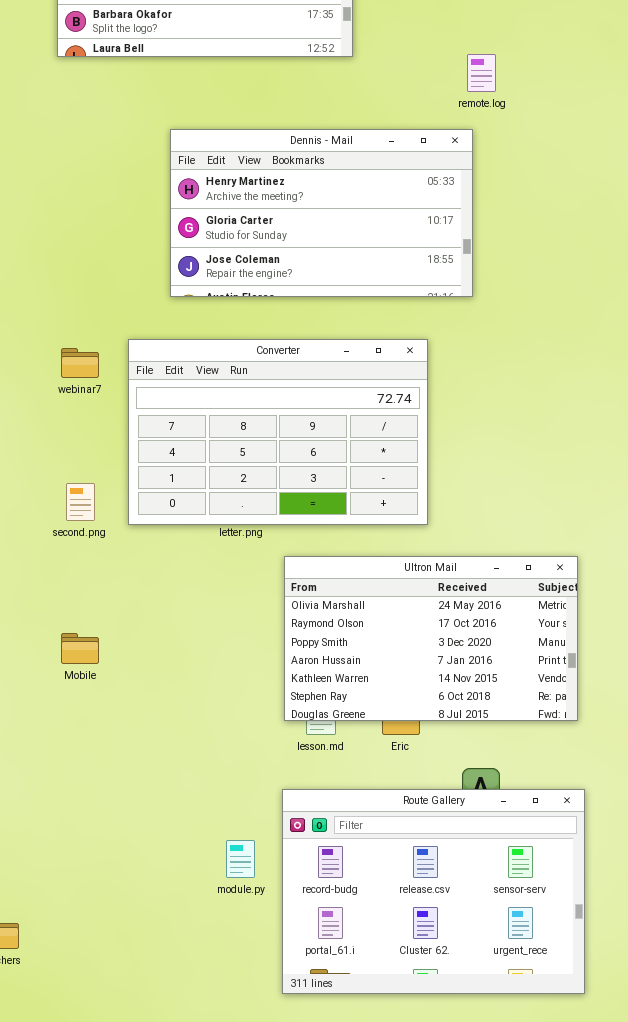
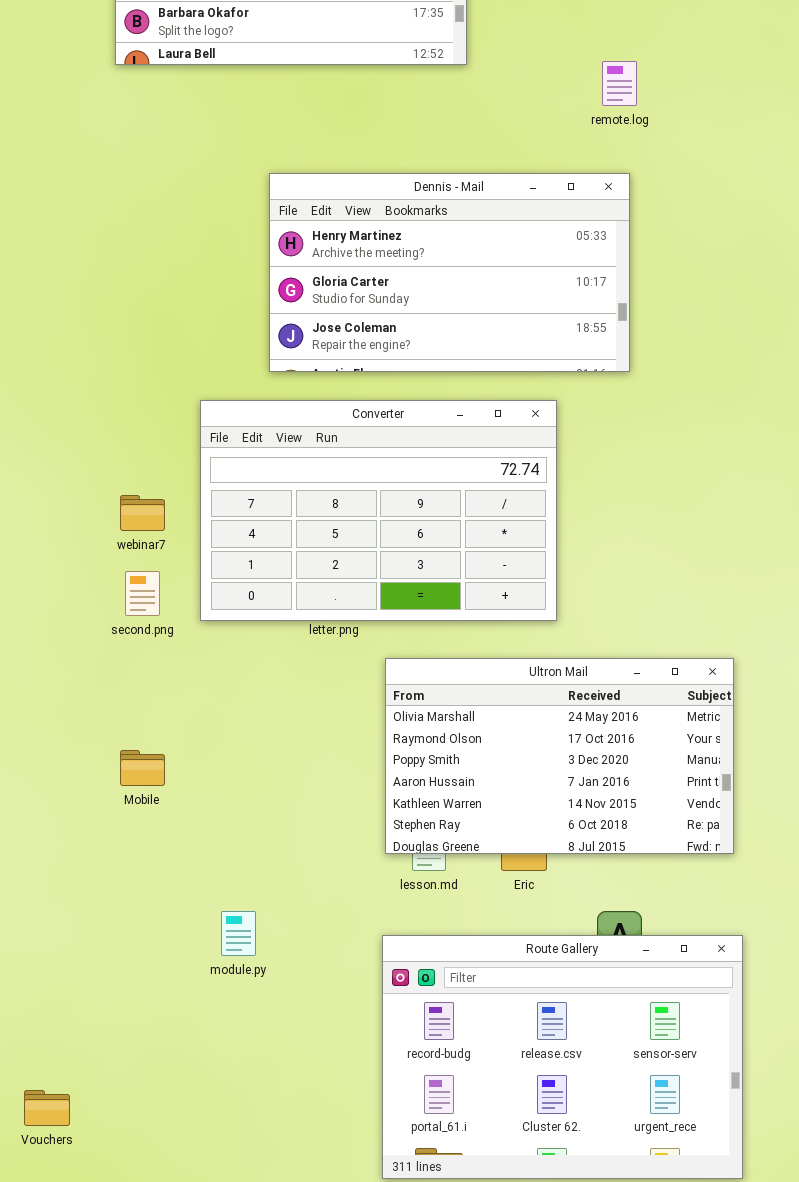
Dennis - Mail: [170,129,473,297] -> [269,173,630,372], moved
webinar7: [61,348,99,378] -> [120,495,165,531], moved
module.py: [226,840,255,878] -> [221,911,256,956], moved

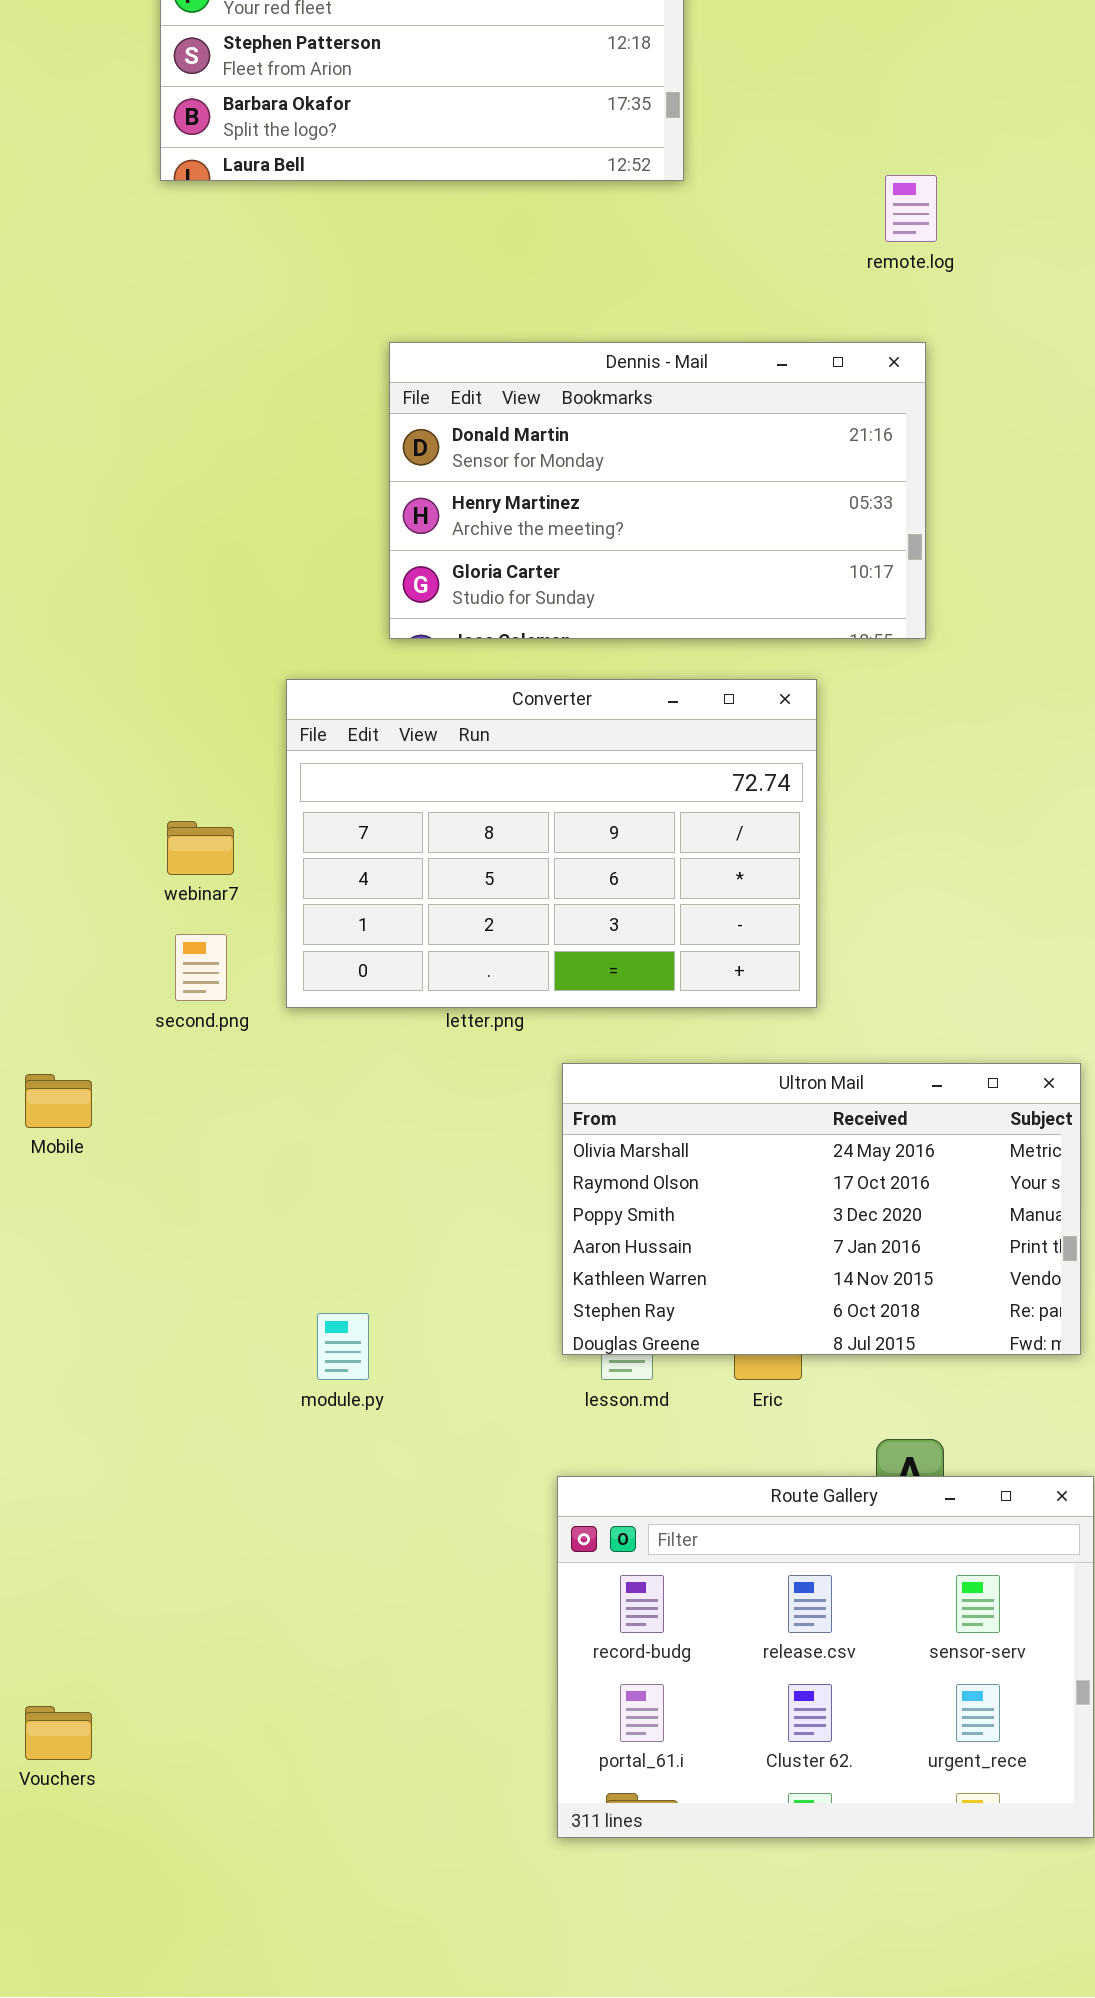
Dennis - Mail: [269,173,630,372] -> [389,342,926,639], scrolled up 1 row
Mobile: [120,750,165,786] -> [25,1074,92,1128], moved
module.py: [221,911,256,956] -> [317,1313,369,1380], moved

